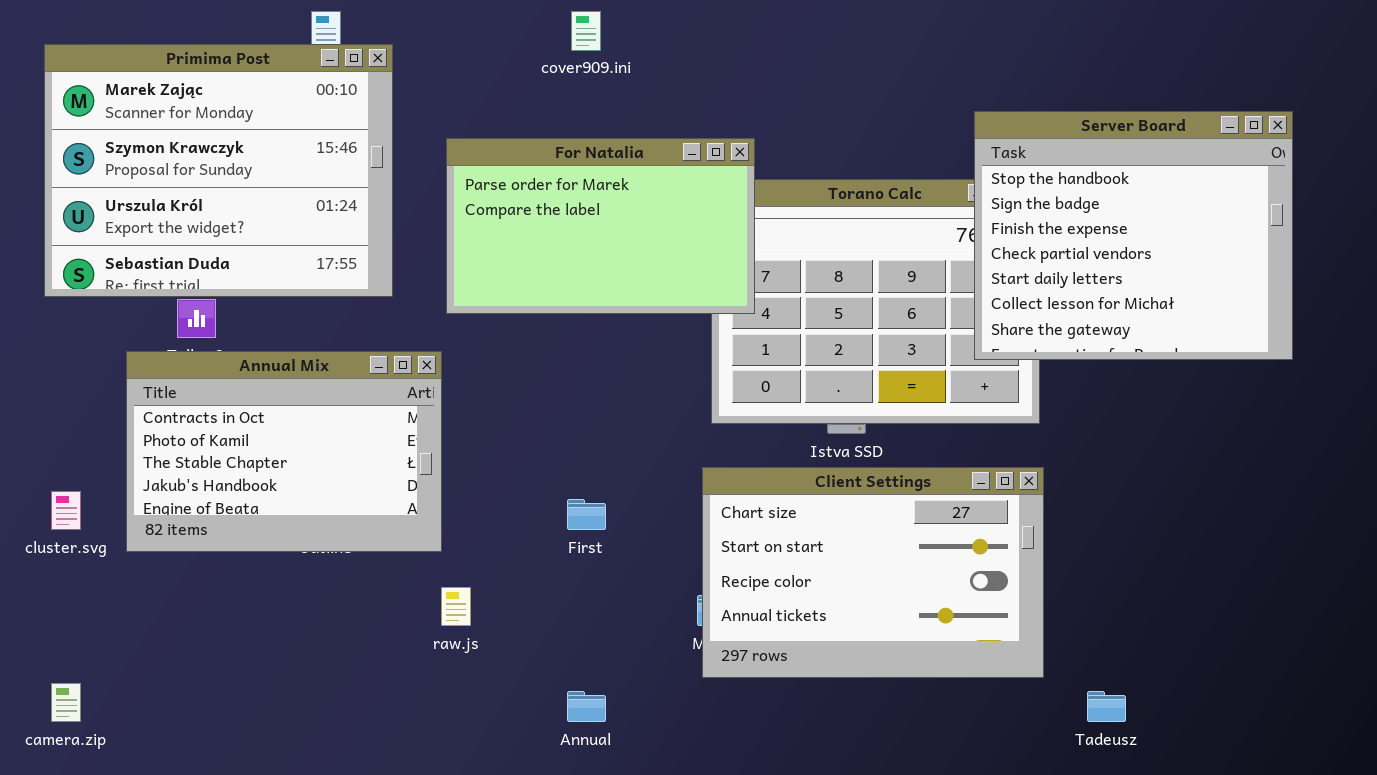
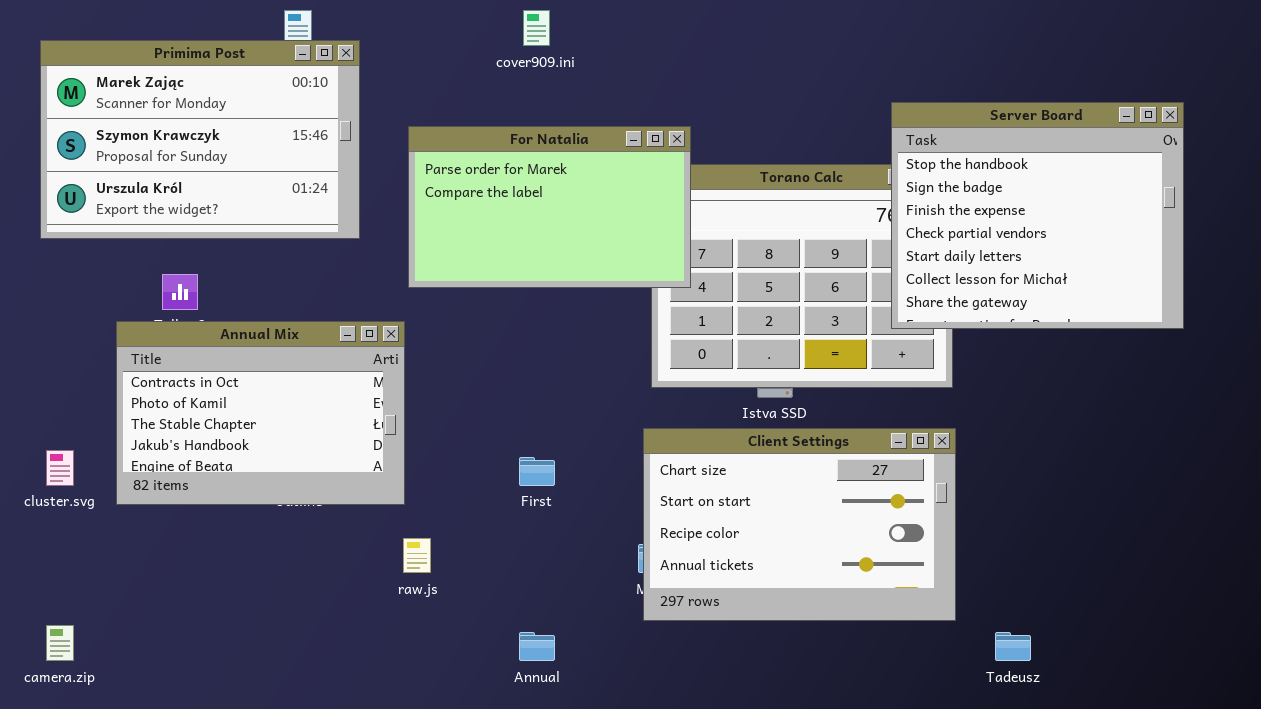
Primima Post: [44,44,393,297] -> [40,40,360,239], resized

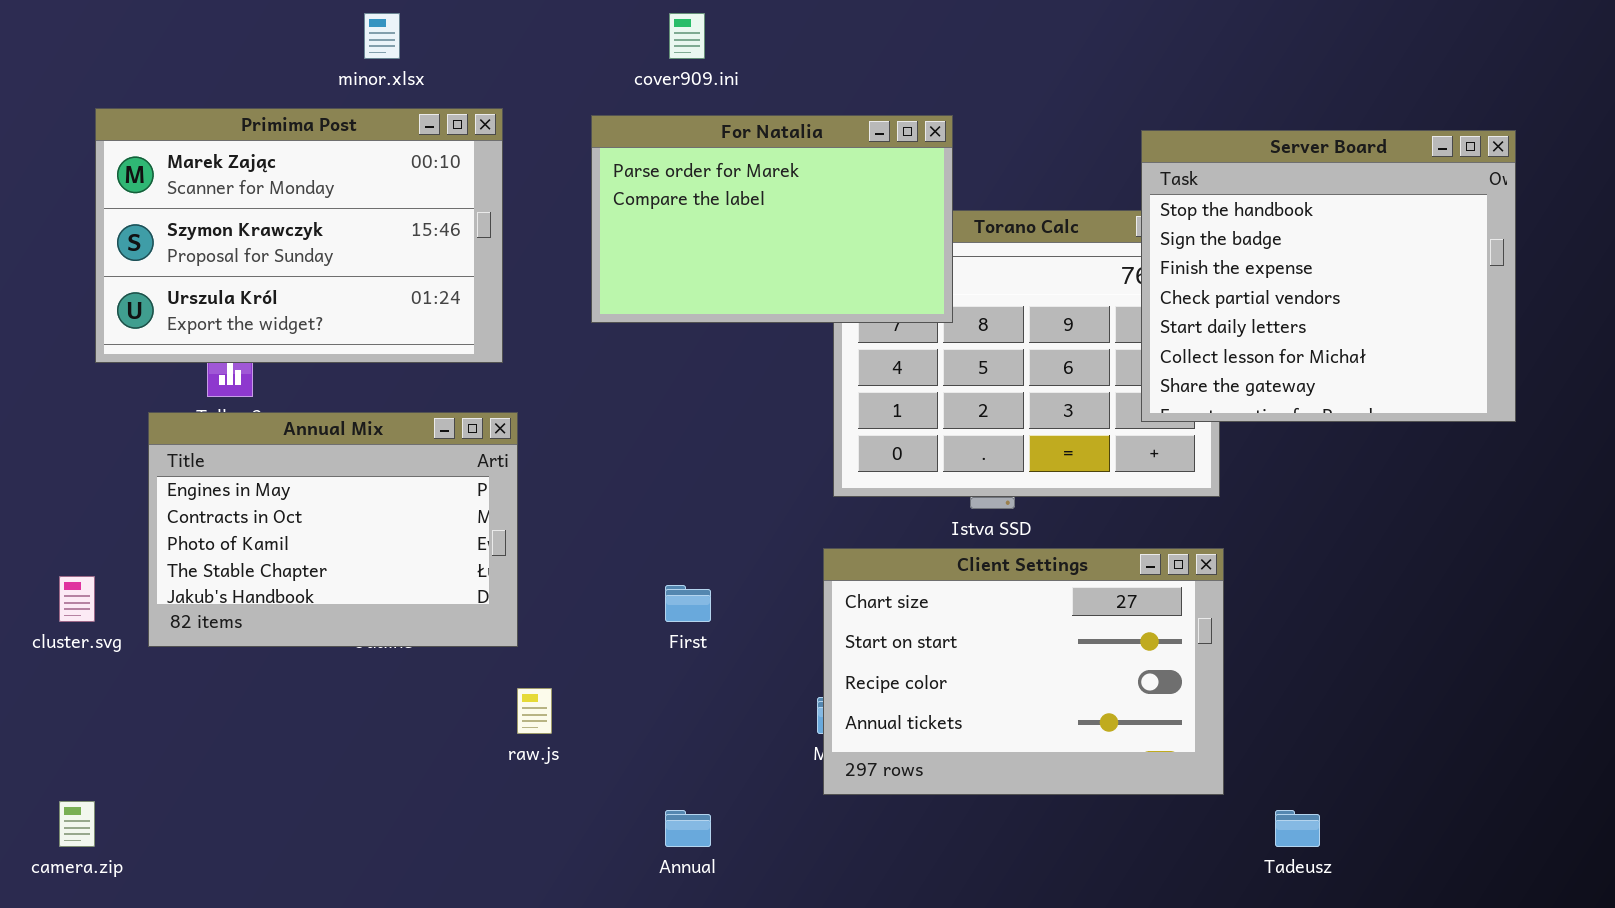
Primima Post: [40,40,360,239] -> [95,108,503,363], moved
For Natalia: [408,126,691,288] -> [591,115,953,323], moved
Annual Mix: [116,321,405,505] -> [148,412,518,647], scrolled up 1 row

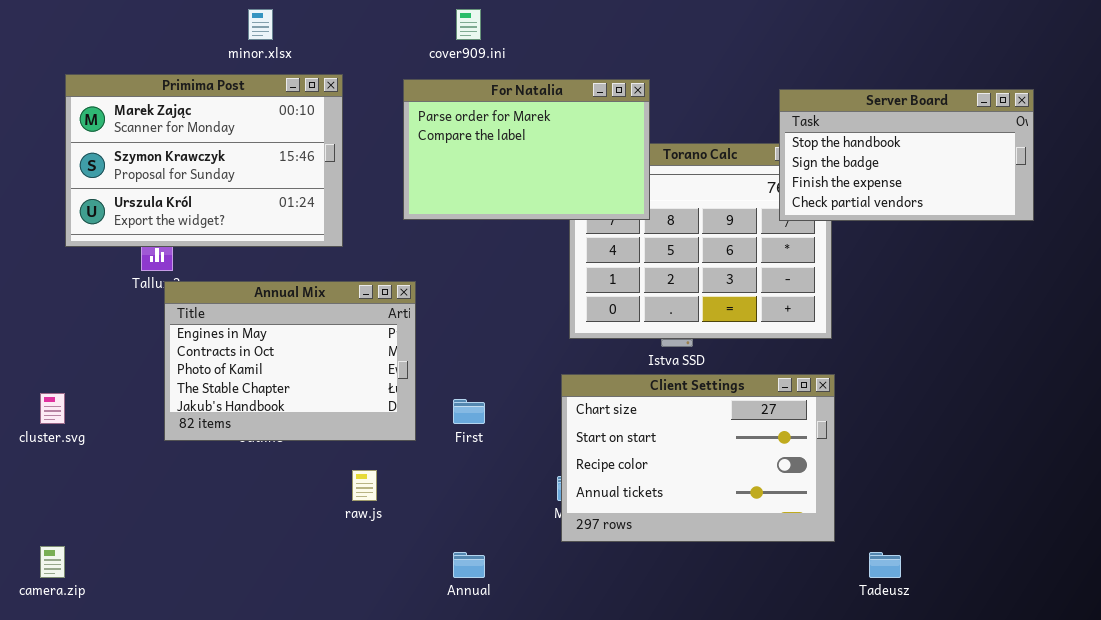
Server Board: [1141,130,1516,422] -> [779,89,1034,221], resized
Annual Mix: [148,412,518,647] -> [164,281,416,441], moved

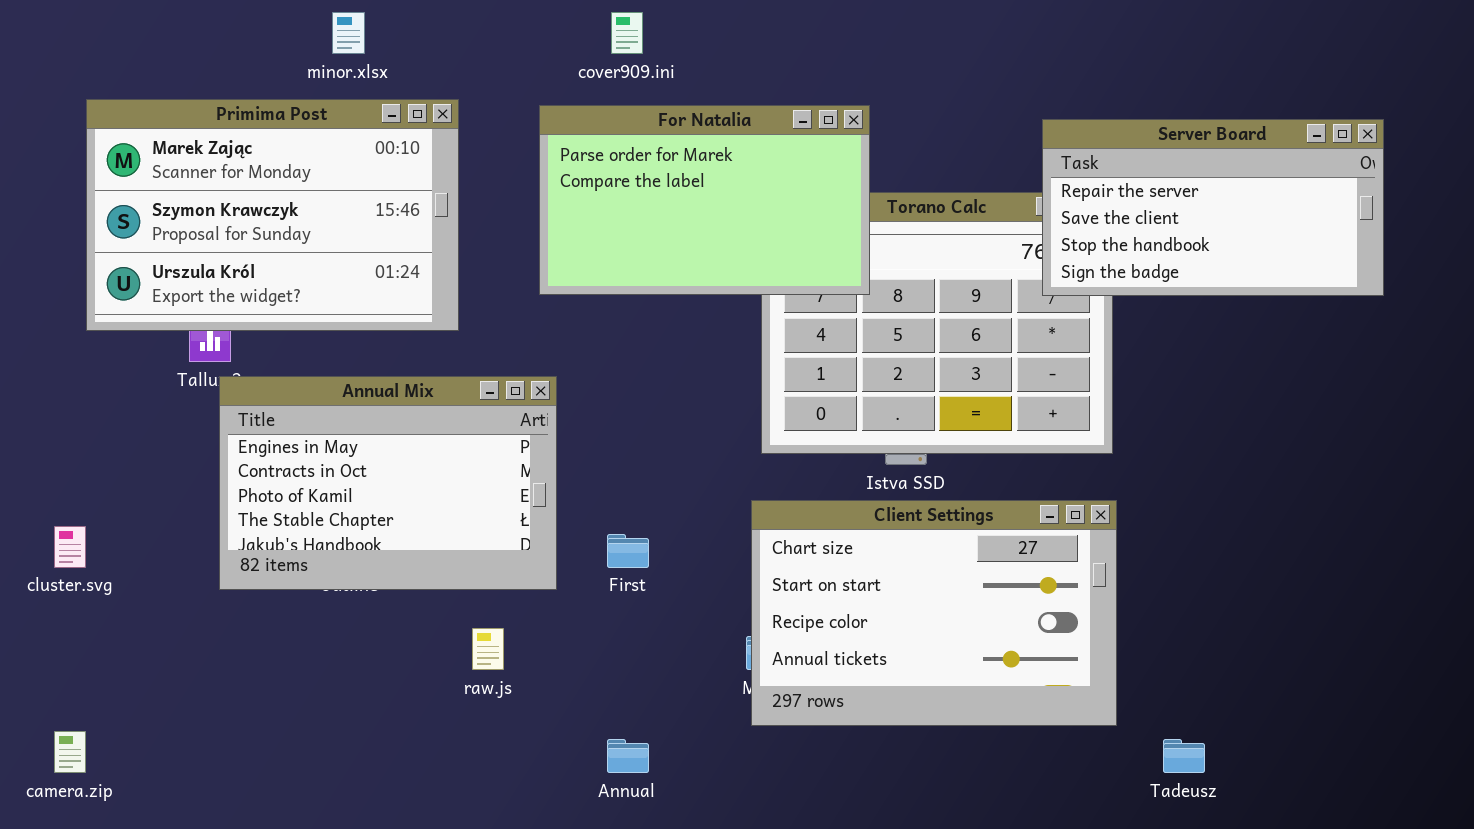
Server Board: [779,89,1034,221] -> [1042,119,1384,296], scrolled up 2 rows

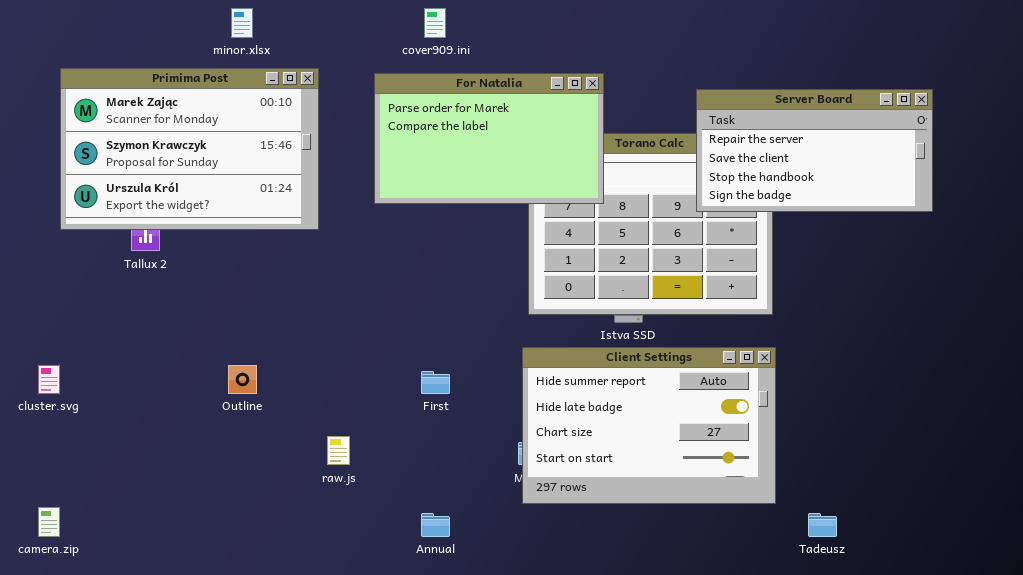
Server Board: [1042,119,1384,296] -> [696,89,933,212], moved
Annual Mix: [219,376,557,590] -> none, closed
Client Settings: [751,500,1117,726] -> [522,347,776,504], scrolled up 2 rows

